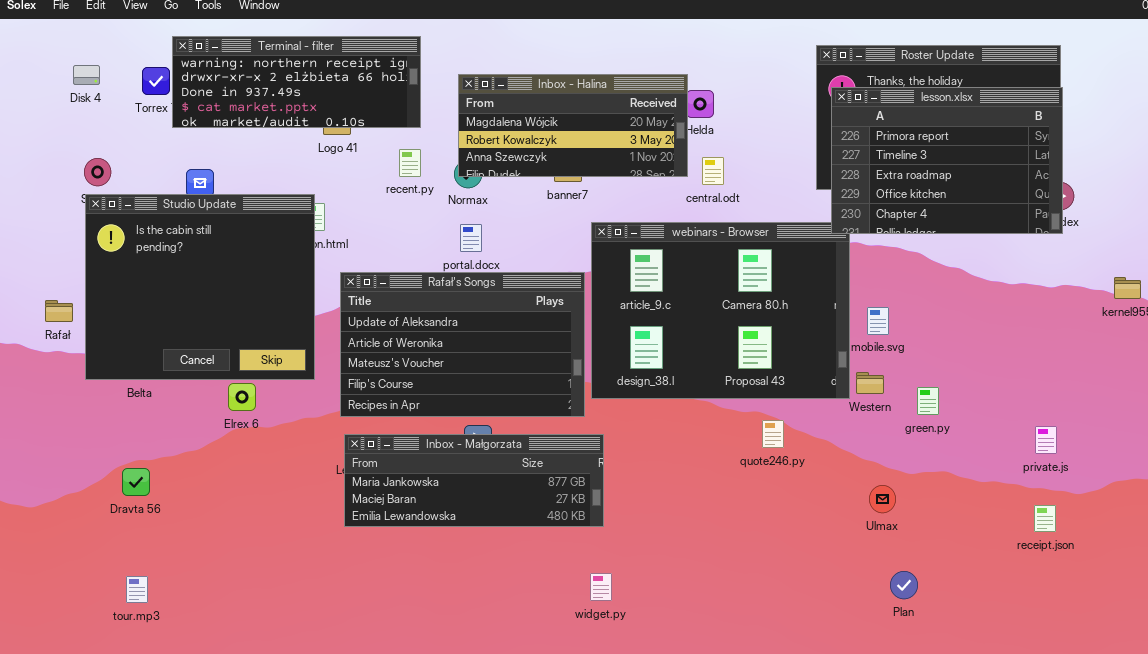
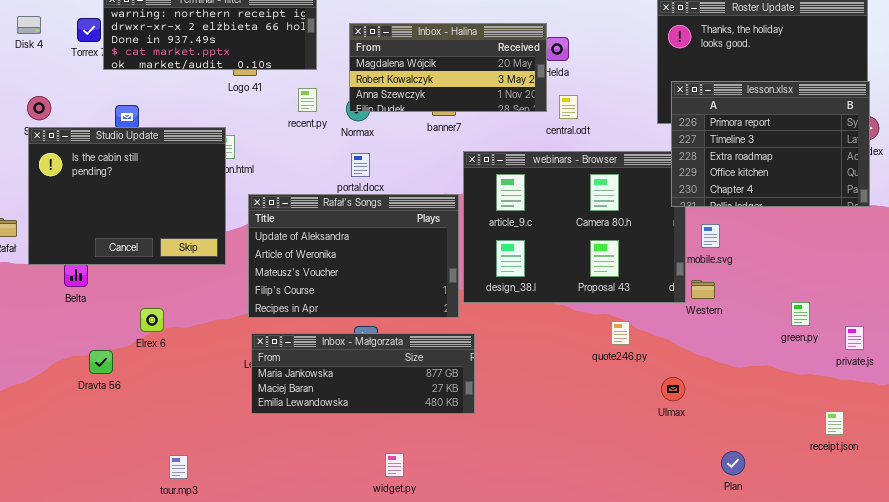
lesson.xlsx: [831,87,1063,234] -> [671,81,870,207], moved
Studio Update: [85,194,315,380] -> [28,127,226,265], resized
Elrex 6: [228,383,256,411] -> [140,308,164,332], moved
green.py: [917,387,939,415] -> [791,302,810,326], moved
Dravta 56: [122,468,150,496] -> [89,350,113,374], moved
Ulmax: [869,485,896,513] -> [661,377,685,401], moved
receipt.json: [1034,505,1056,532] -> [825,411,844,435], moved
widget.py: [590,573,612,601] -> [385,453,404,477], moved
tour.mp3: [126,576,148,603] -> [169,455,188,479], moved

